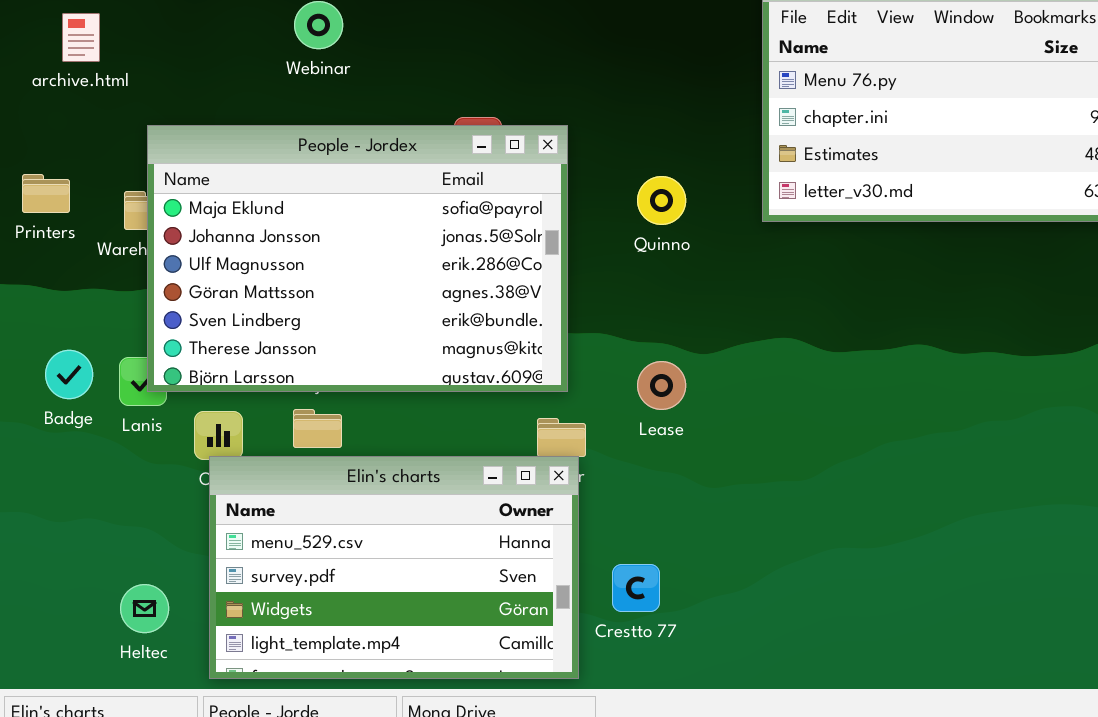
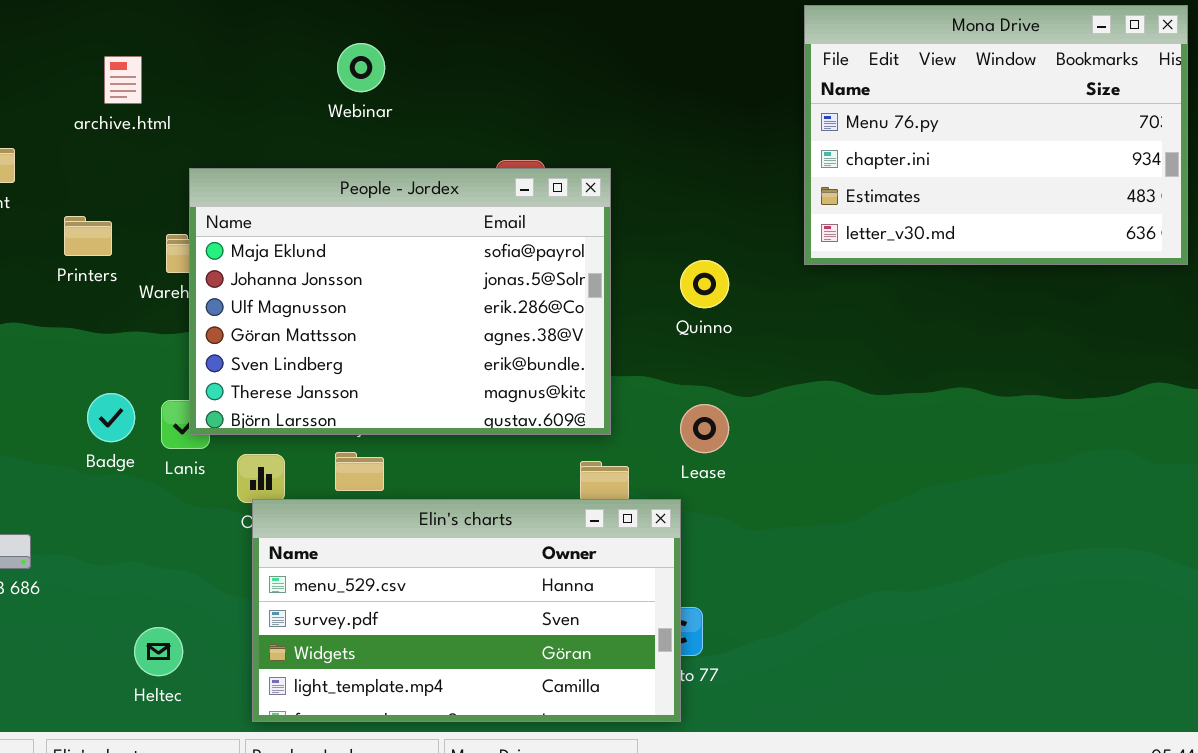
Quinno: [637,176,686,225] -> [680,260,729,308], moved
Elin's charts: [209,456,579,679] -> [252,499,681,722], resized
Heltec: [120,584,169,633] -> [134,627,183,676], moved

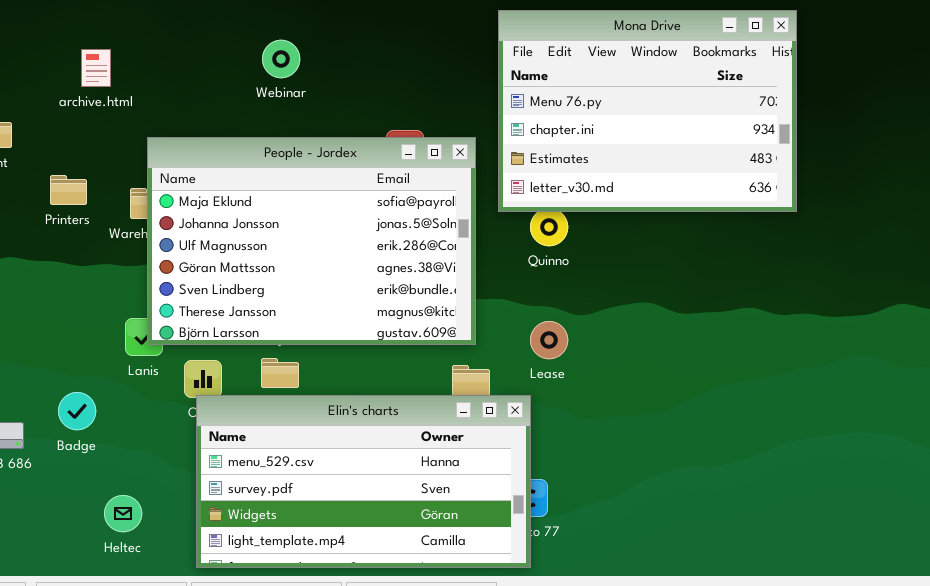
Mona Drive: [804,5,1188,265] -> [498,10,797,212], moved
Badge: [87,393,135,442] -> [58,392,96,430], moved

